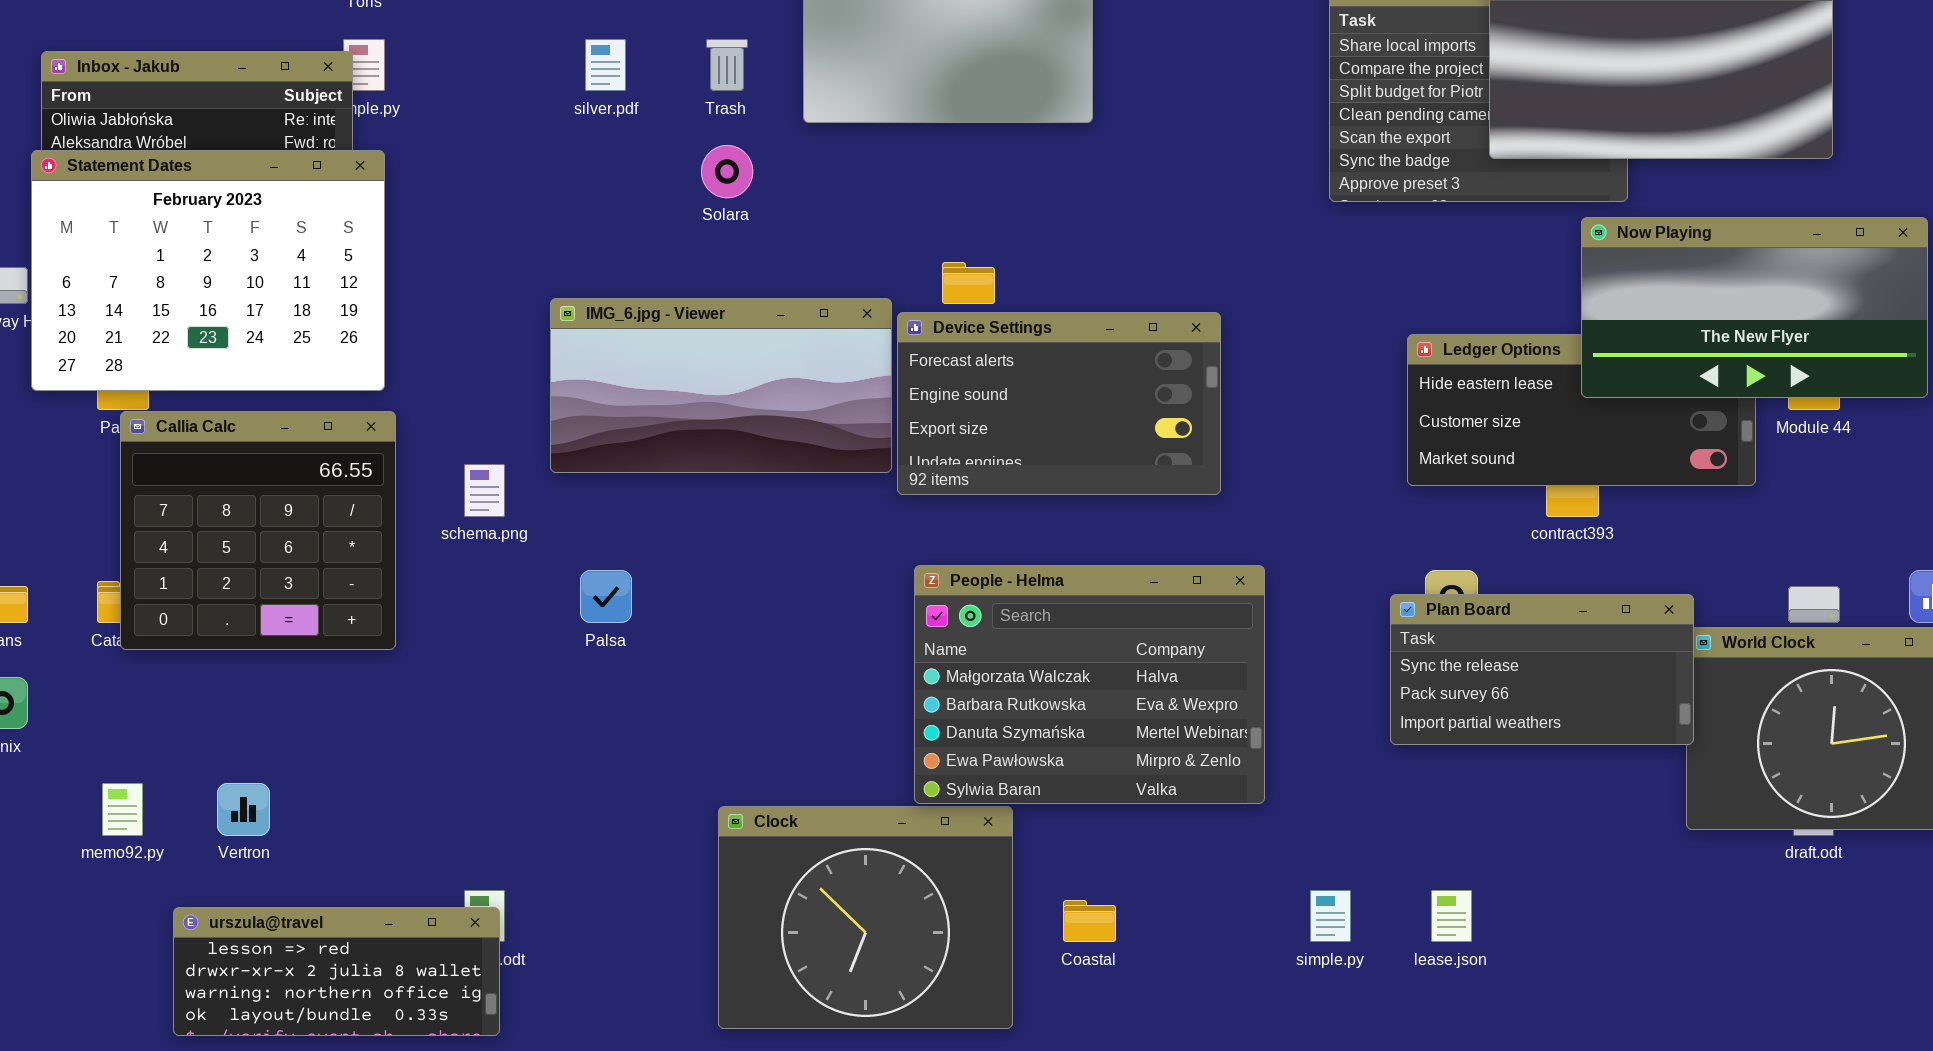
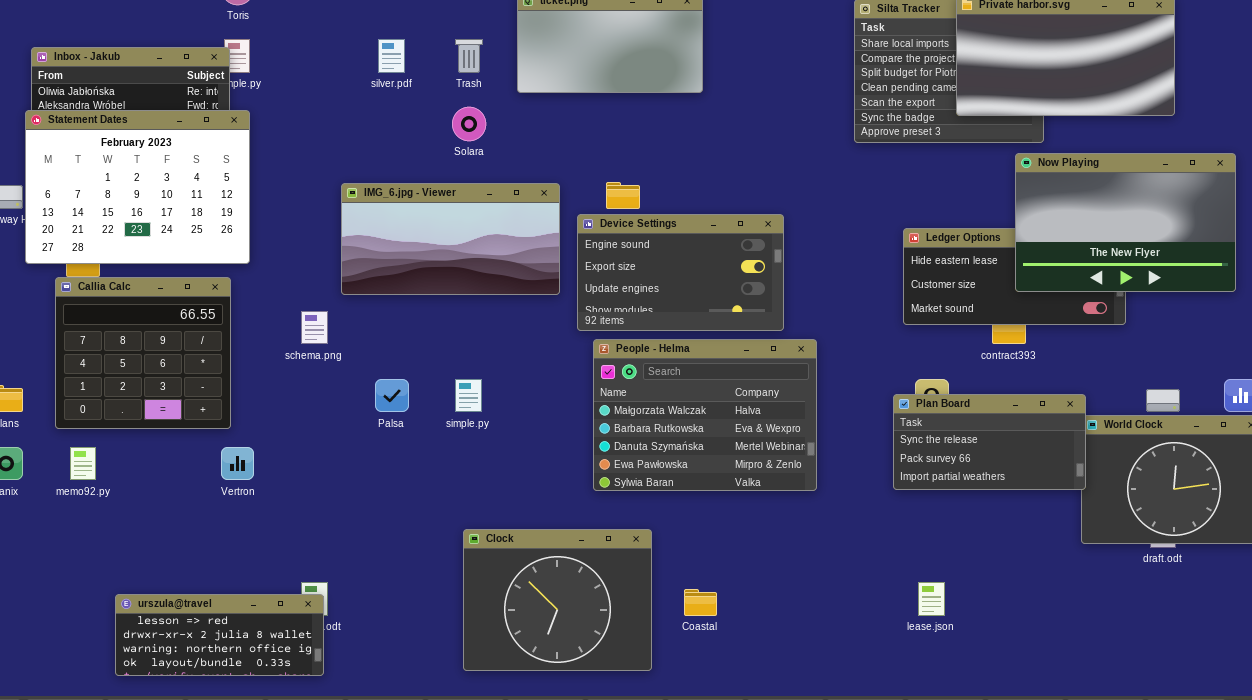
Now Playing: [1581,217,1928,398] -> [1015,153,1236,292], resized
IMG_6.jpg - Viewer: [550,298,892,473] -> [341,183,560,295], moved
Device Settings: [897,312,1221,495] -> [577,214,784,331], scrolled down 1 row
Callia Calc: [120,411,396,650] -> [55,277,231,429], moved
People - Helma: [914,565,1265,804] -> [593,339,817,491], moved
memo92.py: [102,783,143,836] -> [70,447,96,480], moved
Vertron: [217,783,270,836] -> [221,447,254,480], moved
simple.py: [1310,890,1351,942] -> [455,379,482,412], moved

